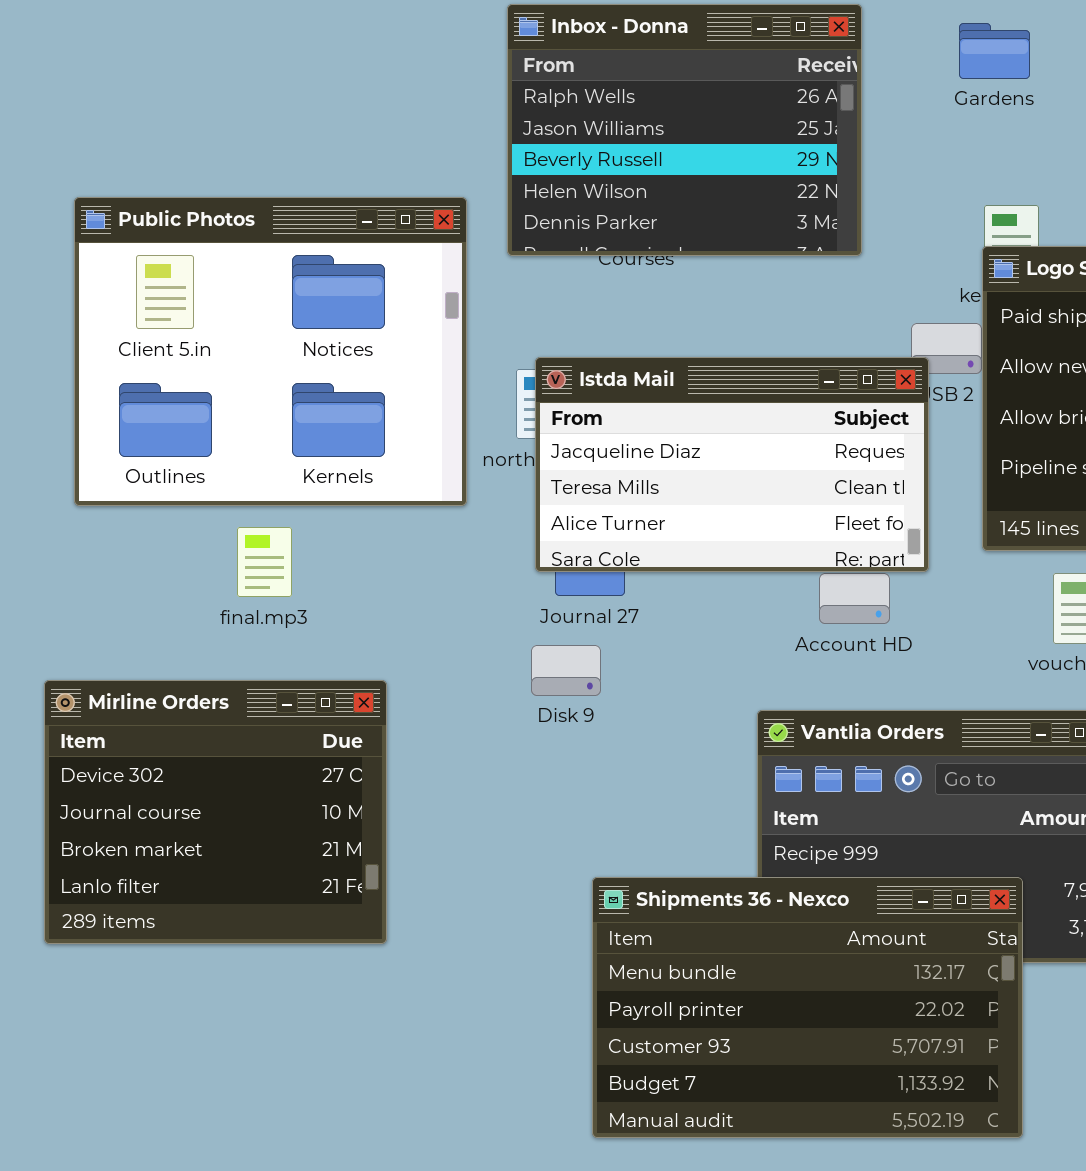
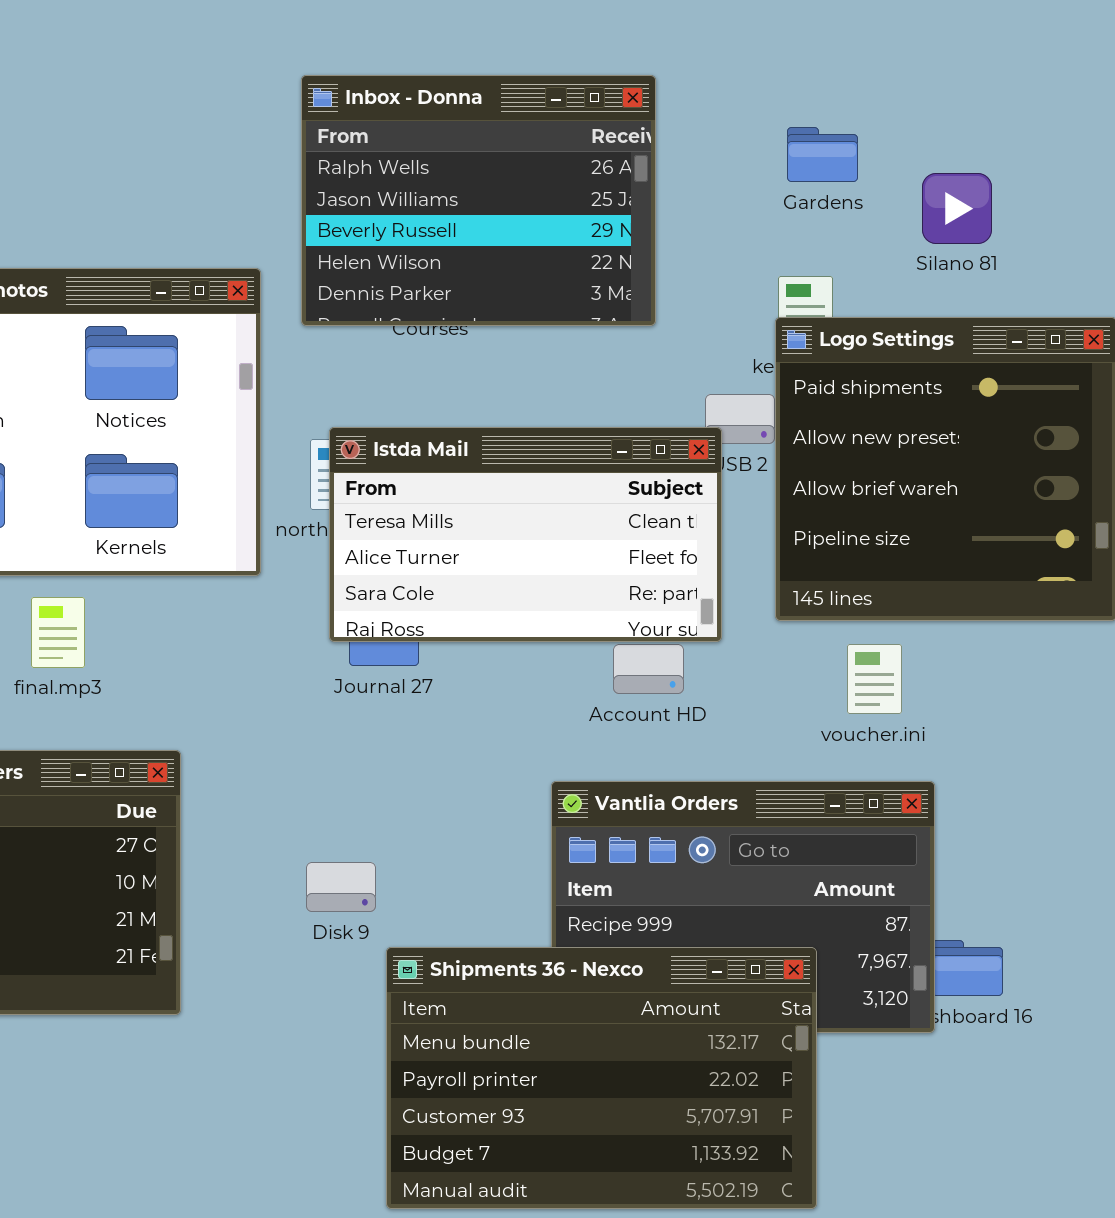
Gardens: [959,23,1030,79] -> [787,127,858,182], moved
Istda Mail: [535,357,929,572] -> [329,427,722,642], scrolled down 1 row
Disk 9: [531,645,601,696] -> [306,862,376,912], moved

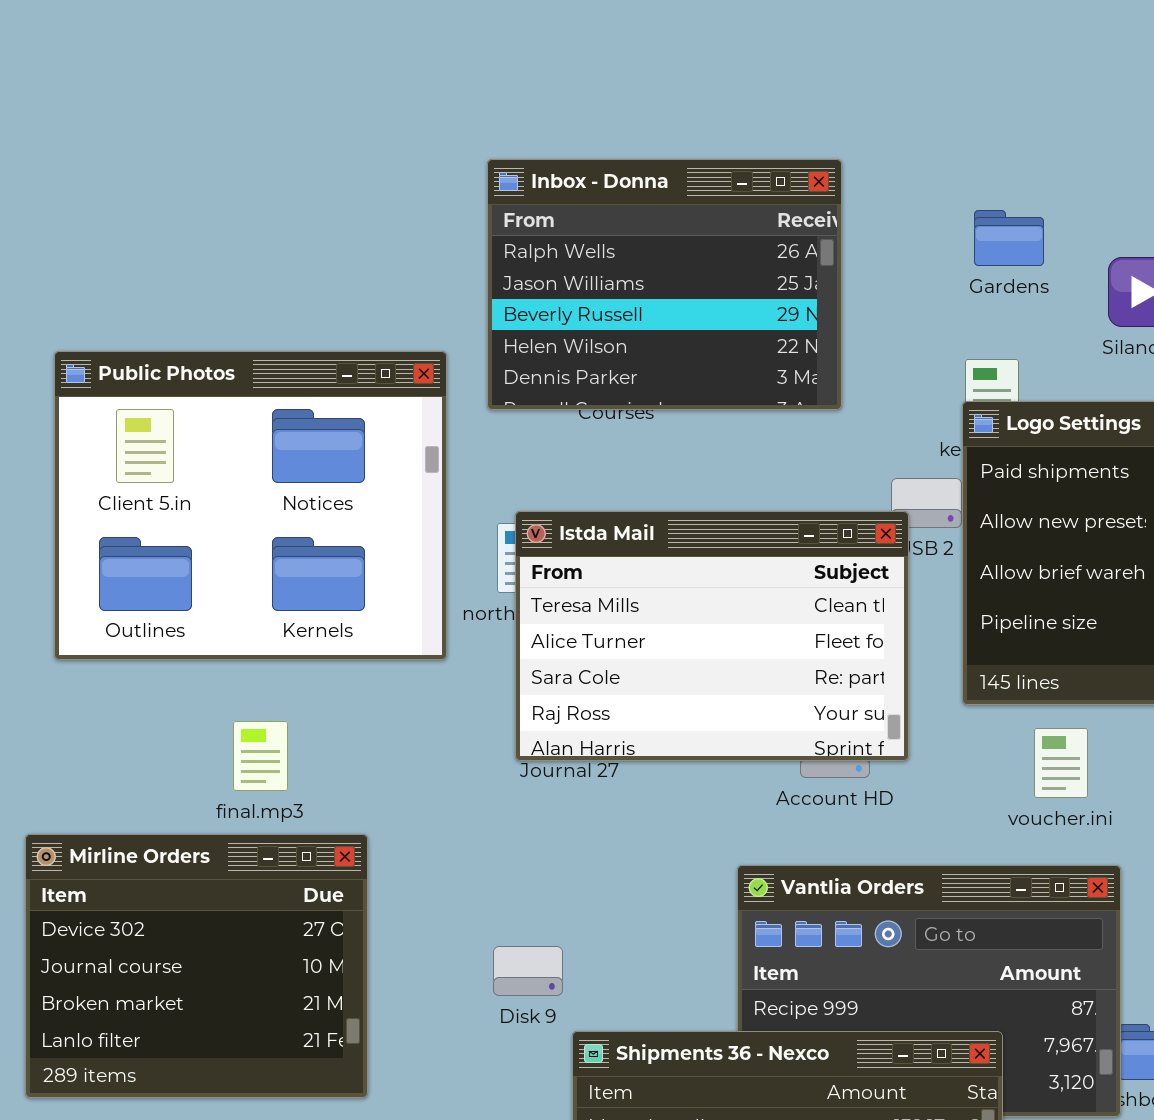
Istda Mail: [329,427,722,642] -> [515,511,909,761], resized
final.mp3: [31,597,85,668] -> [233,721,288,791], moved

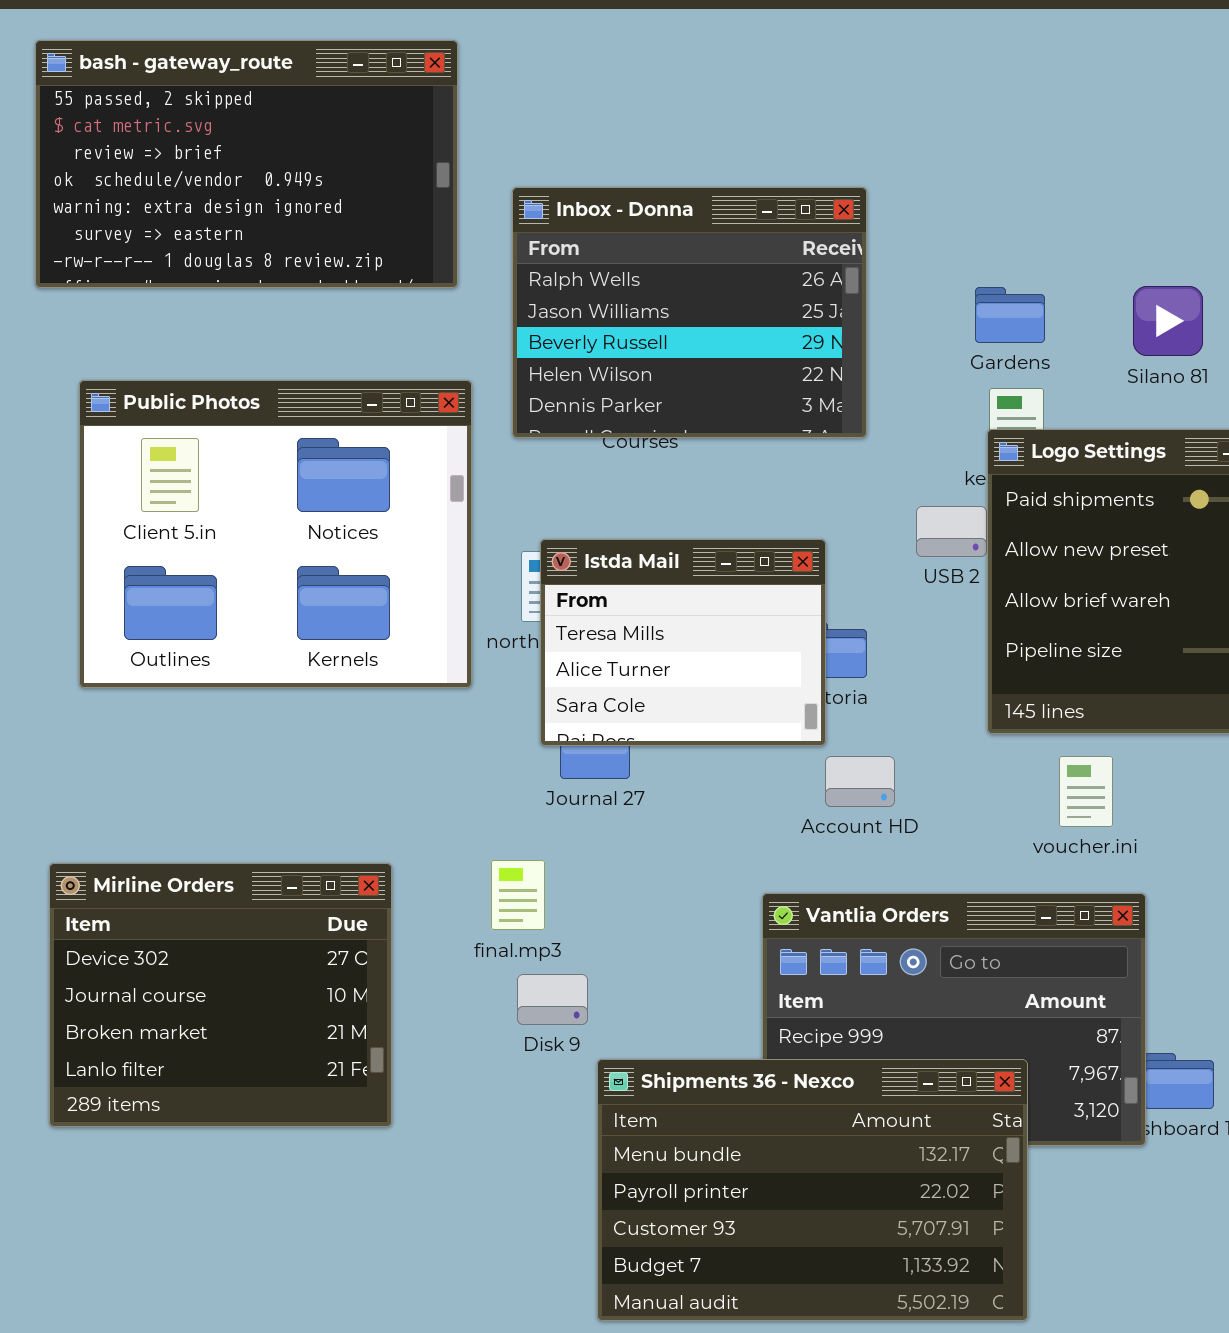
bash - gateway_route: none -> [35,40,458,288], opened
Gardens: [974,210,1044,266] -> [975,287,1045,343], moved
Istda Mail: [515,511,909,761] -> [540,539,826,746], resized
final.mp3: [233,721,288,791] -> [491,860,545,930], moved

